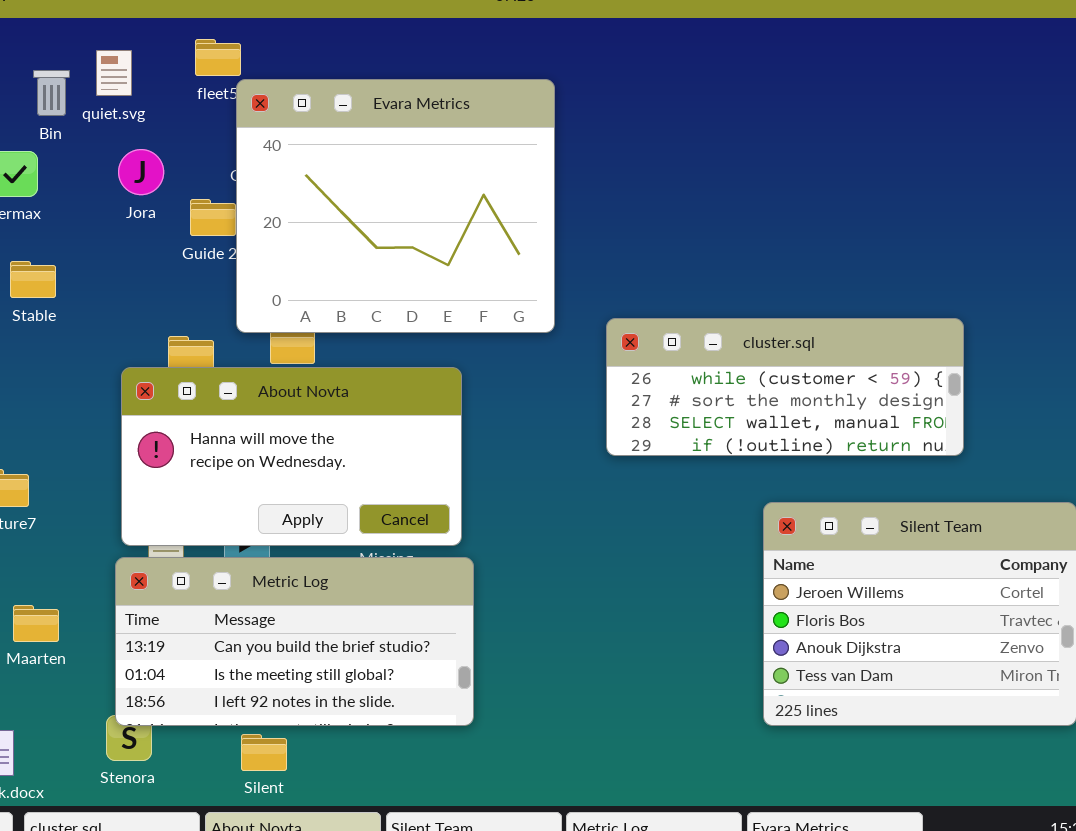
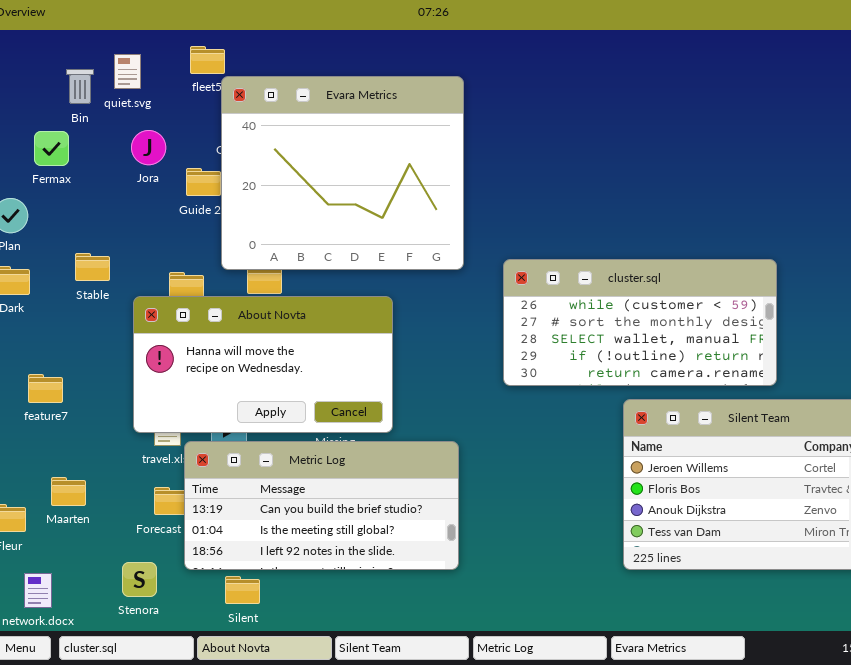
Stable: [10,261,56,298] -> [75,253,110,281], moved
cluster.sql: [606,318,964,456] -> [503,259,777,386], resized
Metric Log: [115,557,474,726] -> [184,441,459,570], moved

